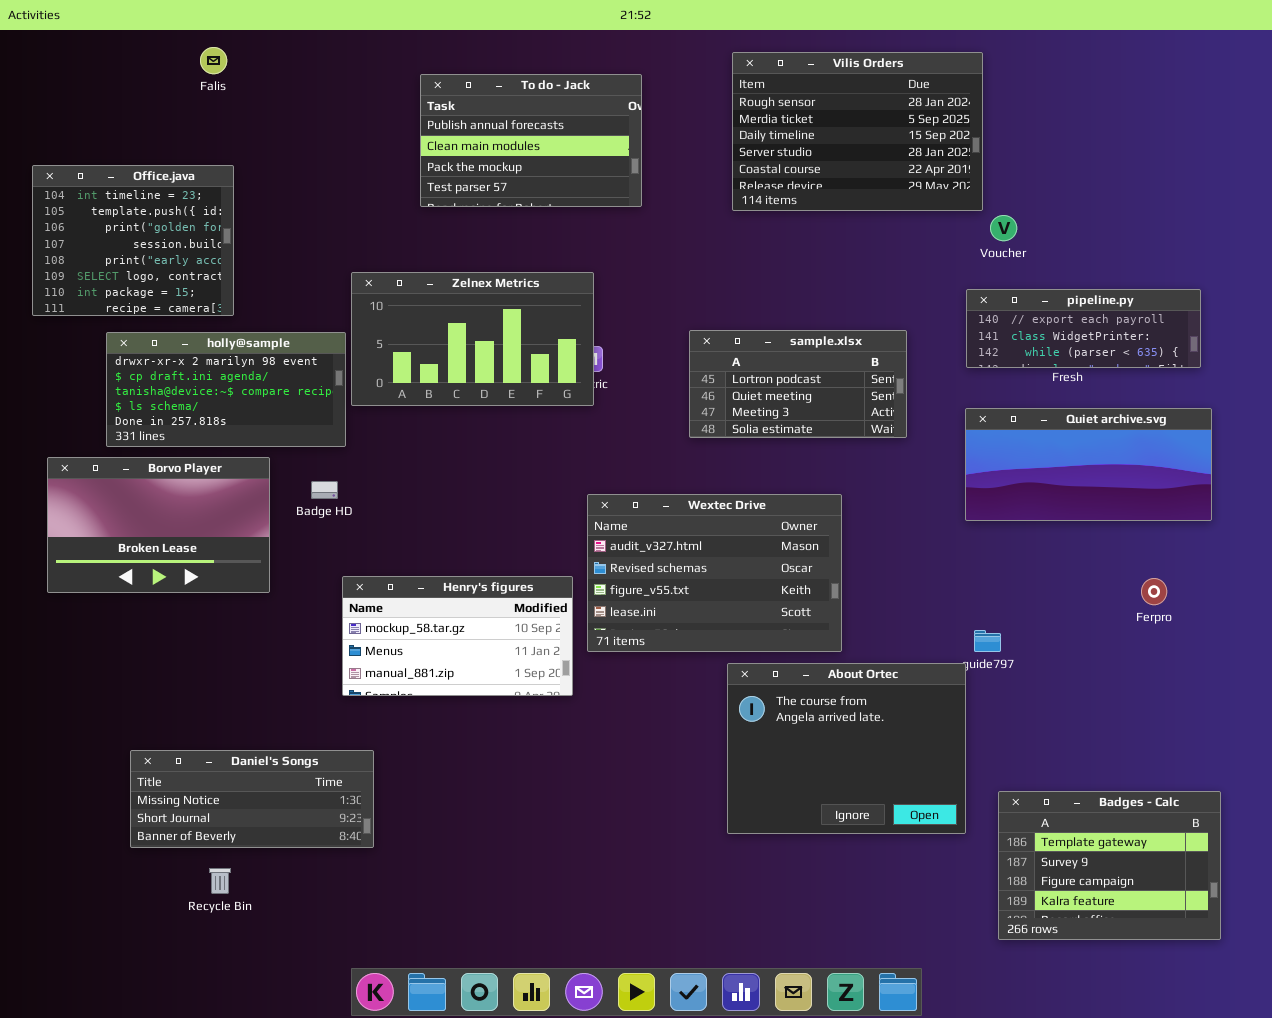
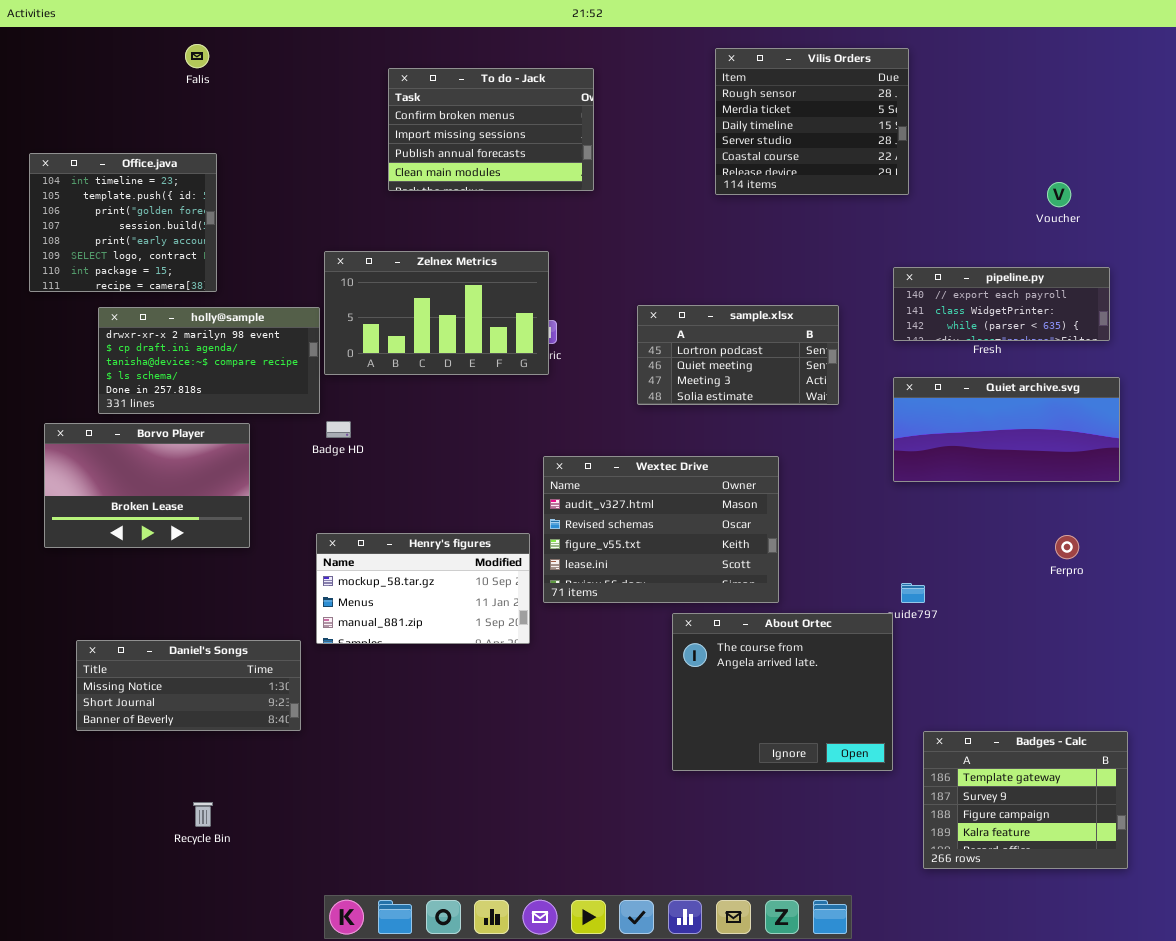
Vilis Orders: [732,52,983,211] -> [715,48,909,195], resized
To do - Jack: [420,74,642,207] -> [388,68,594,191], scrolled up 2 rows
Voucher: [990,215,1017,241] -> [1047,182,1071,207], moved
Badge HD: [311,481,338,499] -> [326,421,351,438], moved
Daniel's Songs: [130,750,374,848] -> [76,640,301,731], moved

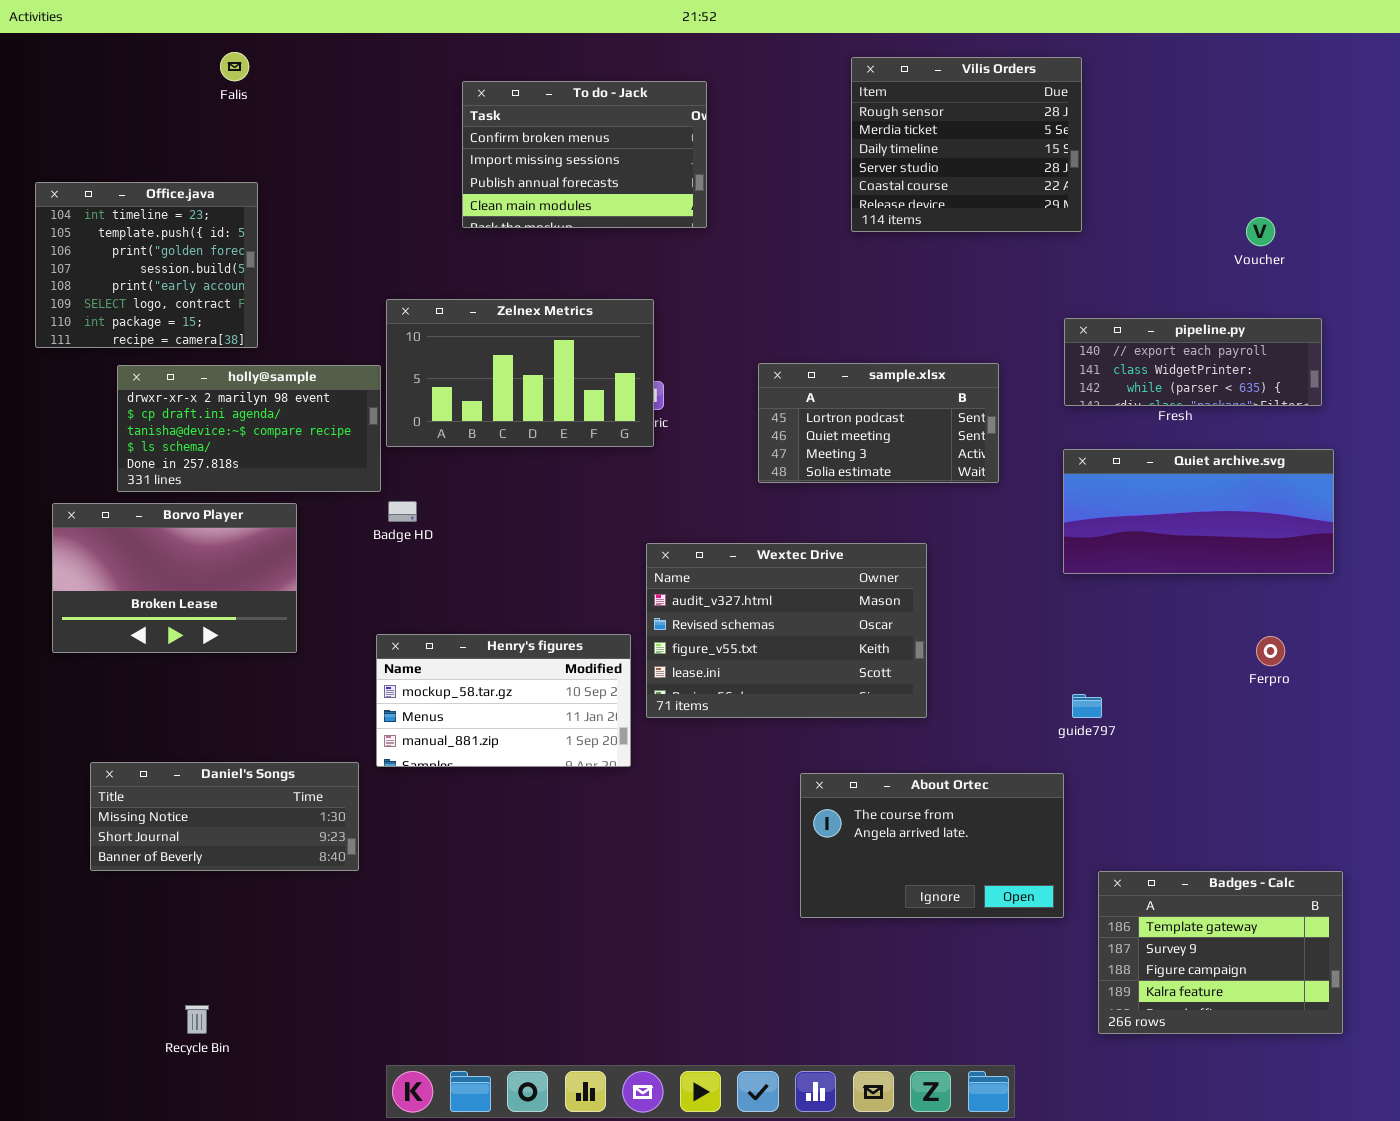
About Ortec: [672,613,893,771] -> [800,773,1064,918], resized
Recycle Bin: [193,802,213,827] -> [185,1005,209,1034], moved

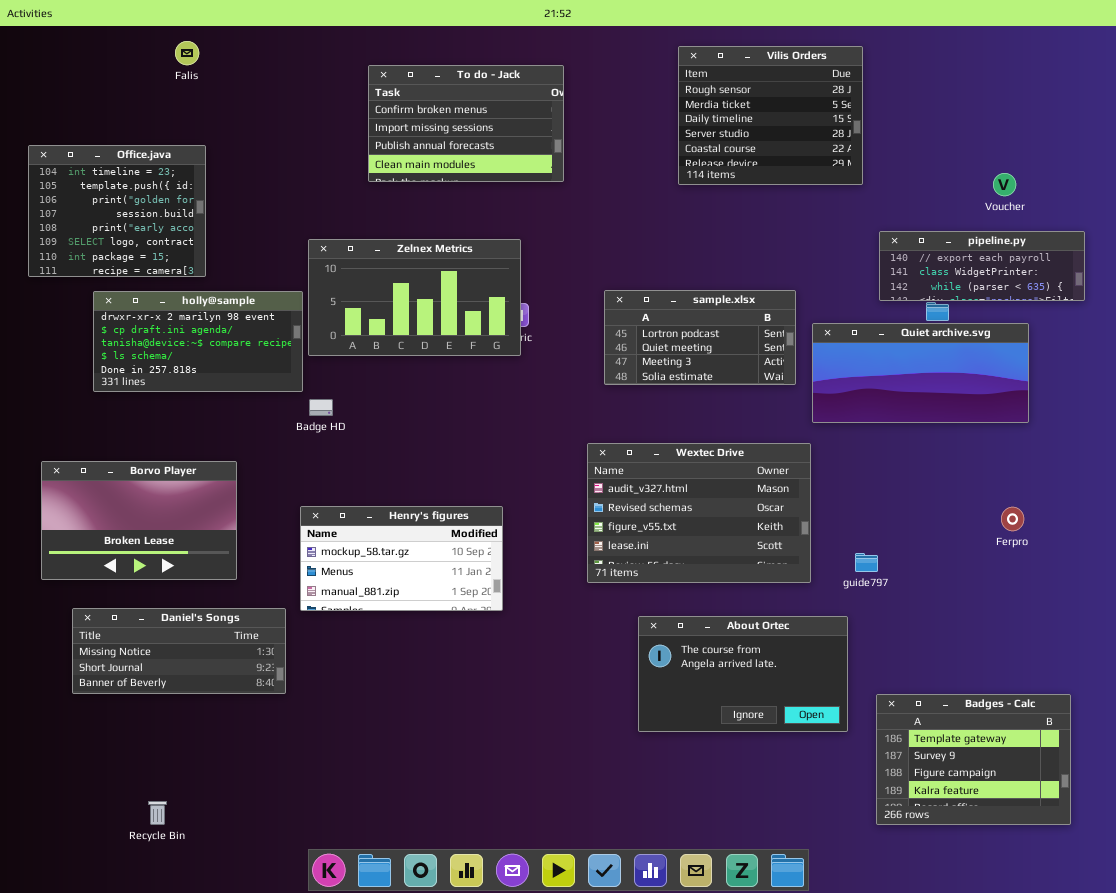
pipeline.py: [1064,318,1322,406] -> [879,231,1085,301], moved
Quiet archive.svg: [1063,449,1334,574] -> [812,323,1029,423], moved
Borvo Player: [52,503,297,653] -> [41,461,237,580], moved
Wextec Drive: [646,543,927,718] -> [587,443,811,583], moved

